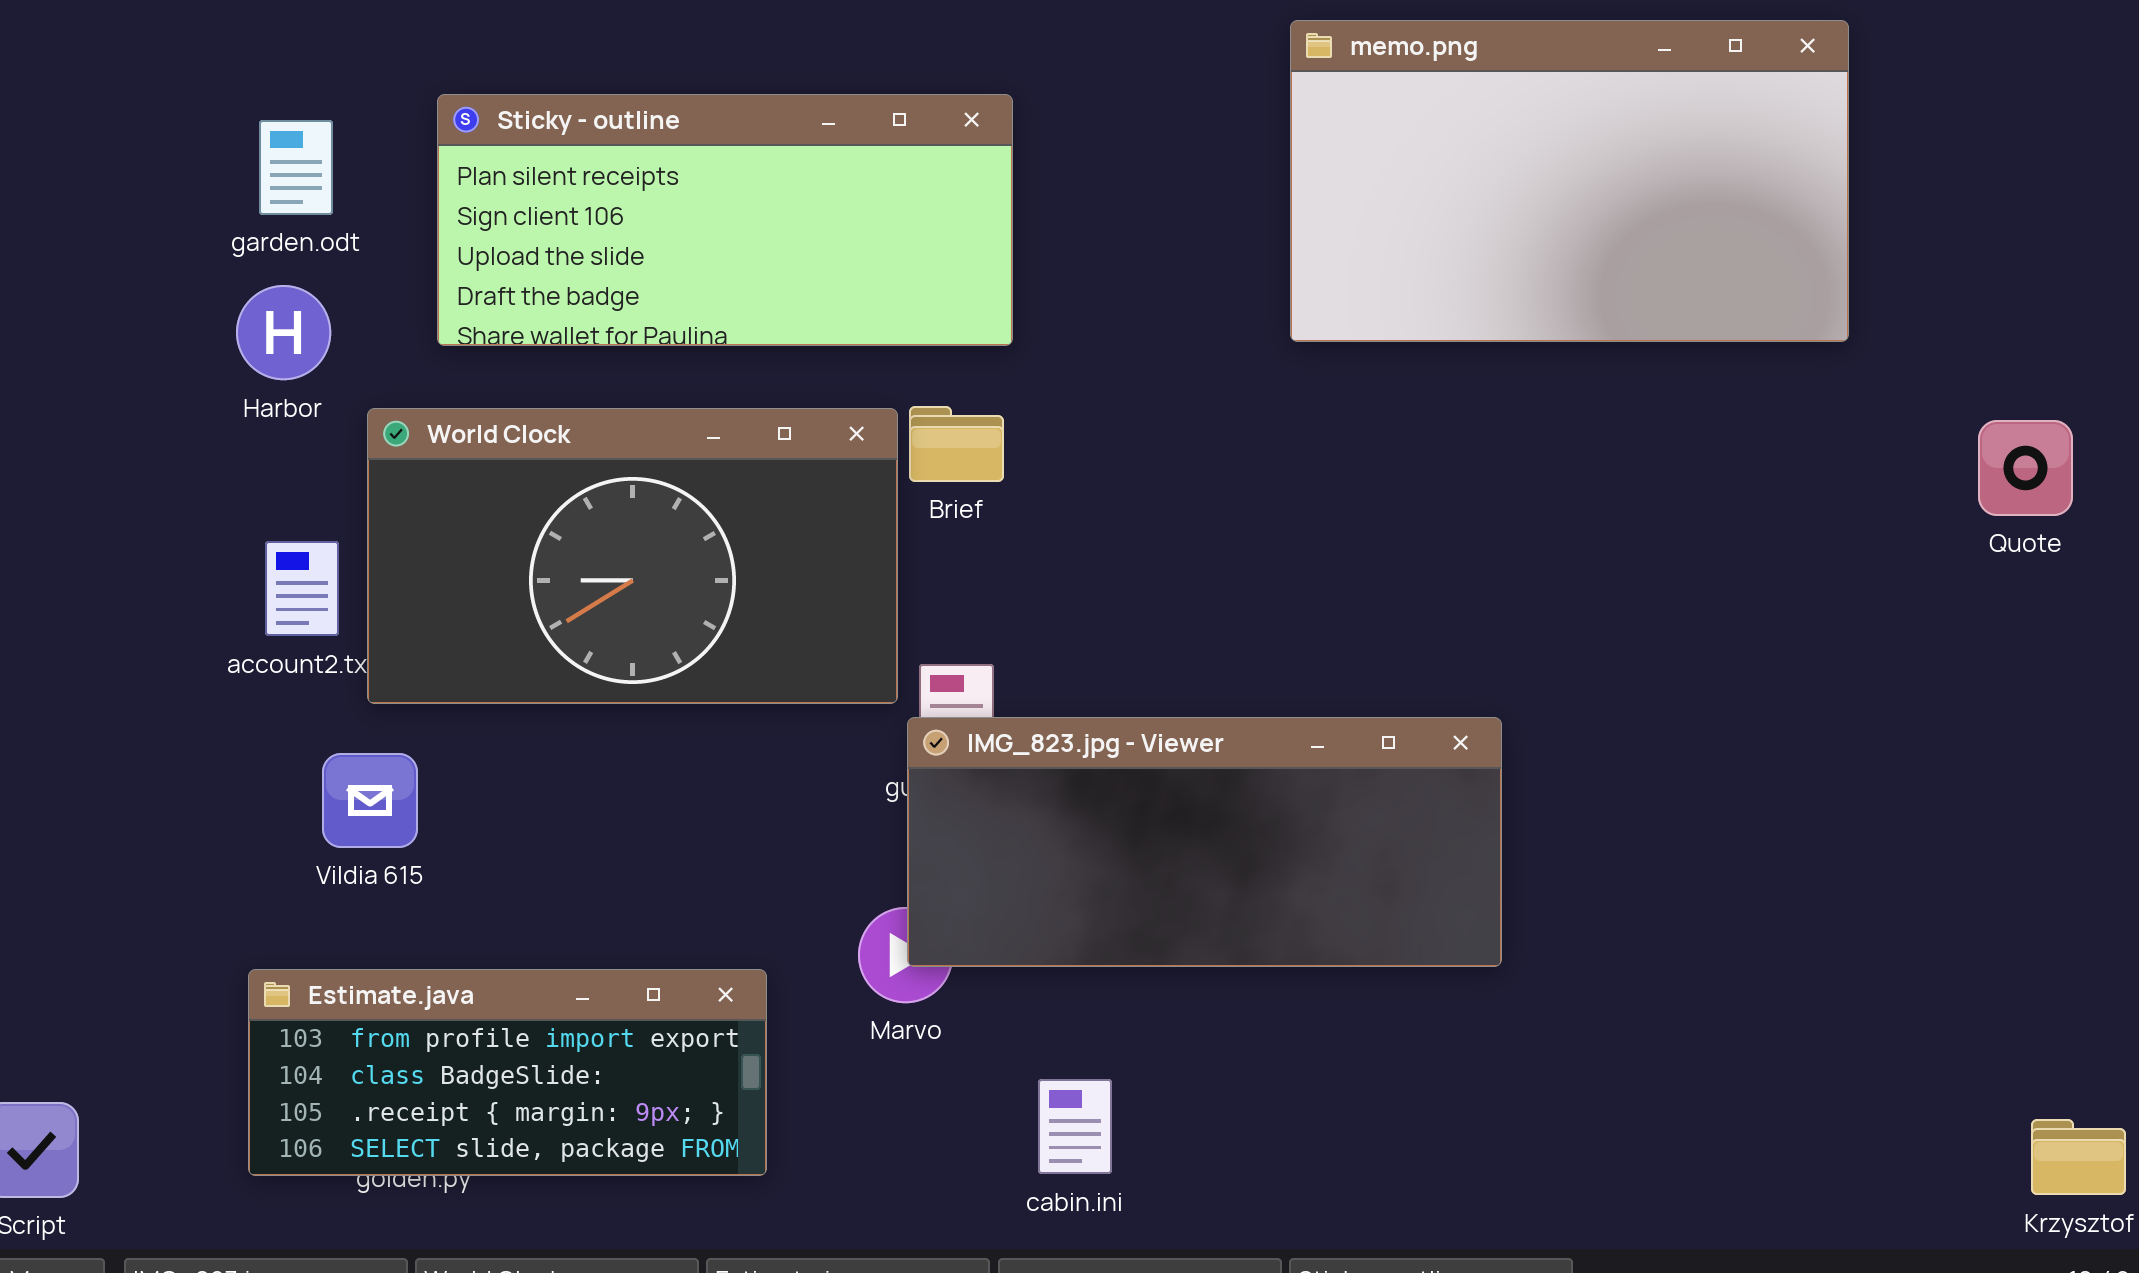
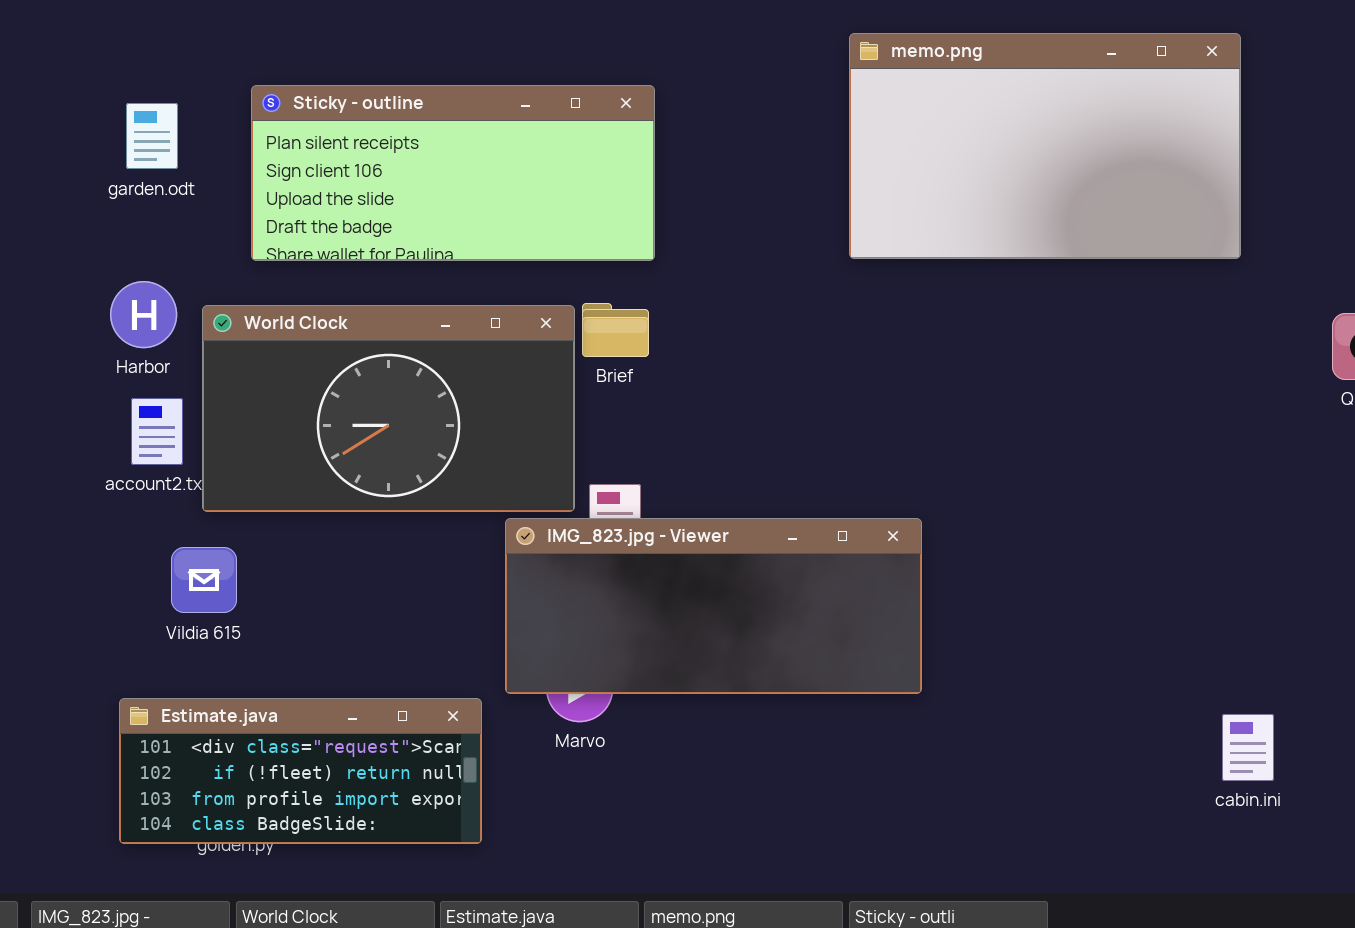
Harbor: [236,285,331,380] -> [110,281,177,348], moved
IMG_823.jpg - Viewer: [907,717,1502,967] -> [505,518,922,694], moved
Estimate.java: [248,969,767,1176] -> [119,698,482,844], scrolled up 2 rows
cabin.ini: [1038,1079,1112,1174] -> [1222,714,1274,781], moved

